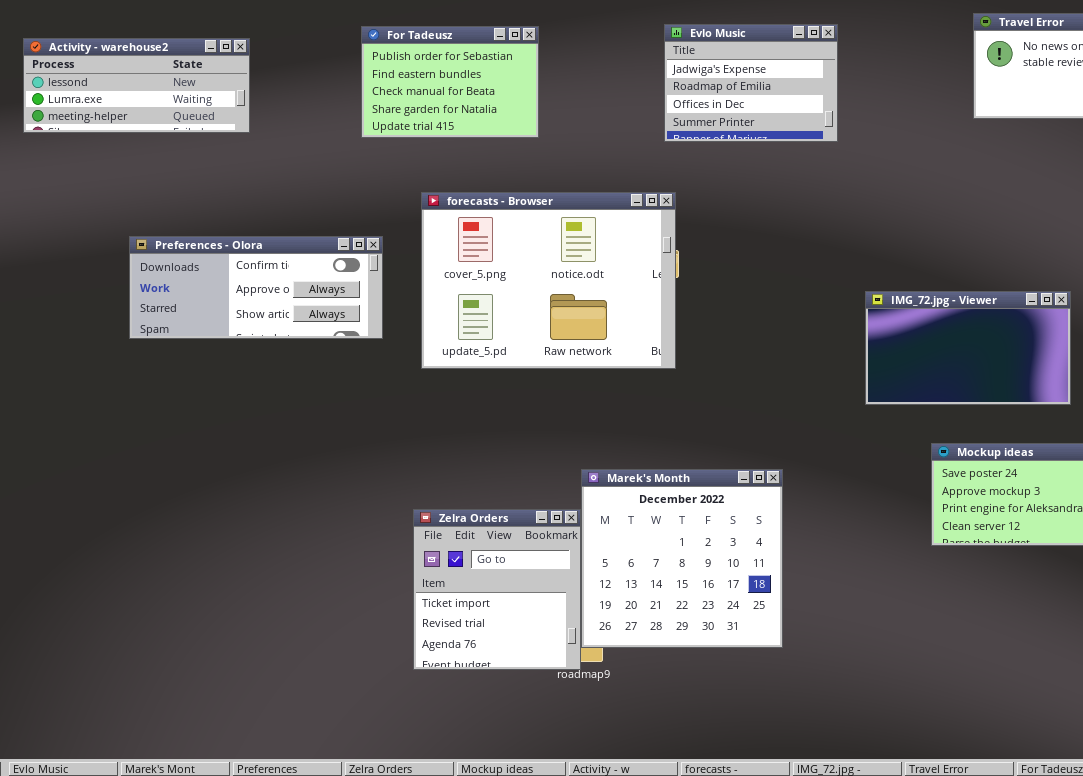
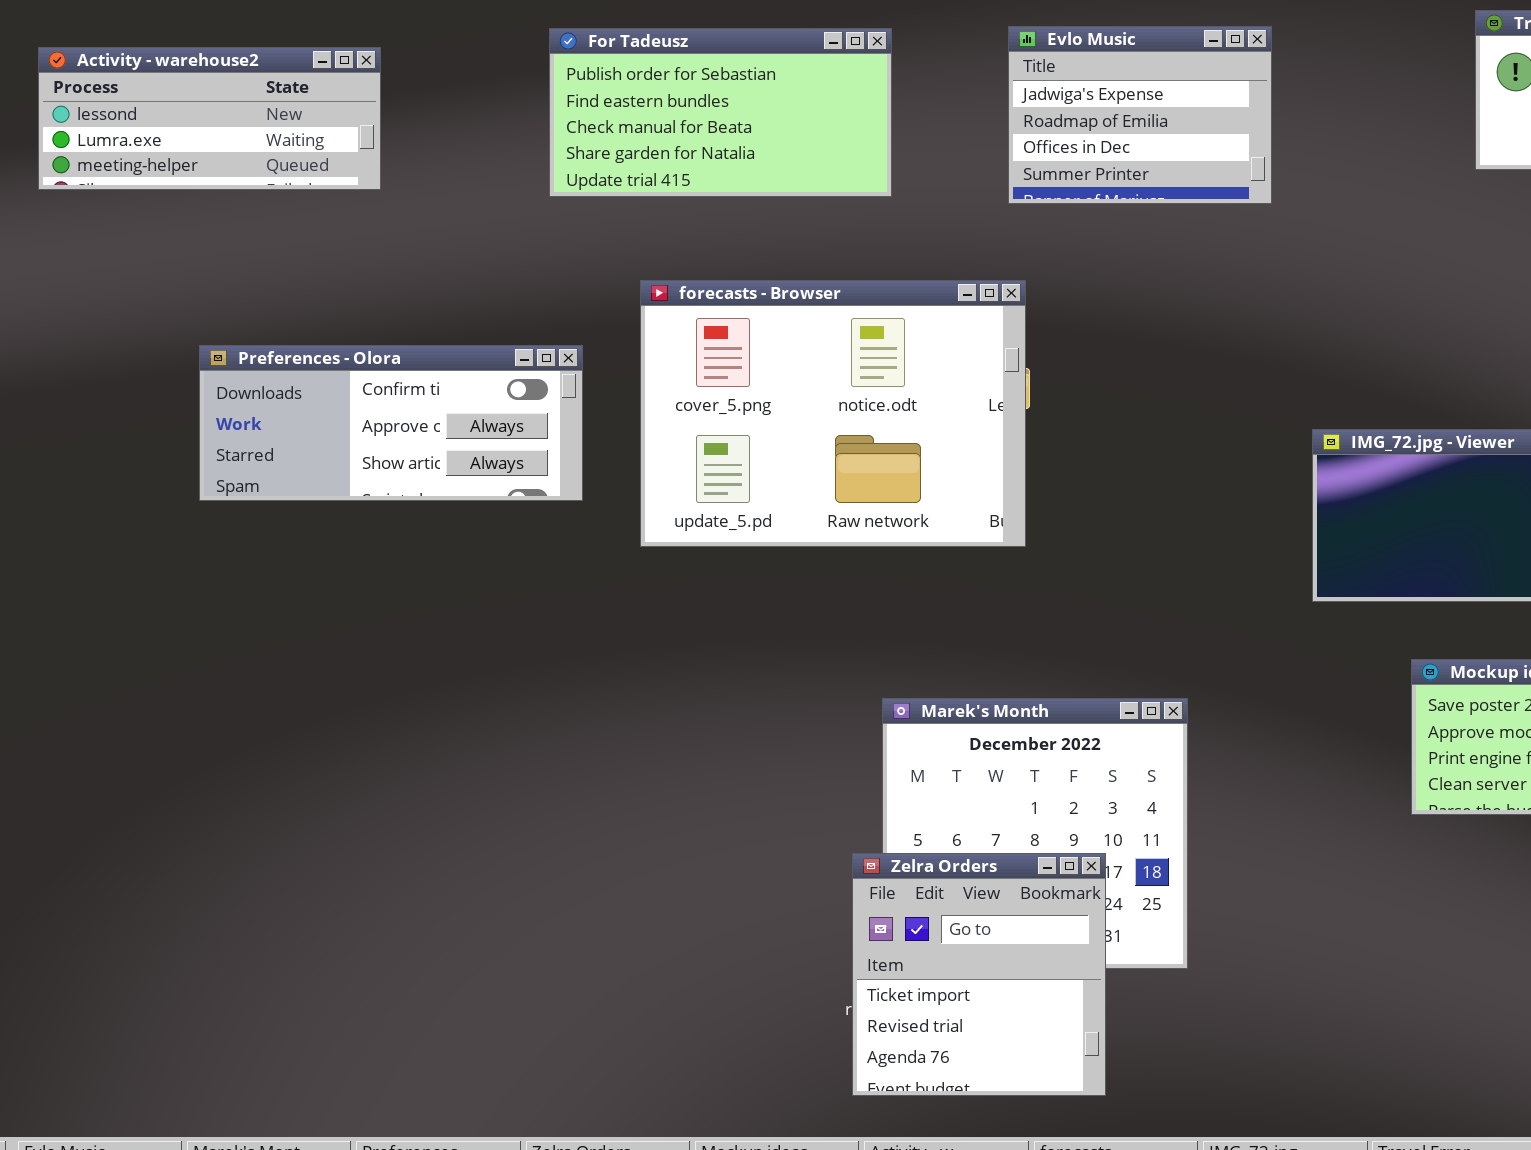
For Tadeusz: [361,26,539,138] -> [549,28,892,197], resized
Zelra Orders: [413,509,581,670] -> [852,853,1106,1096], moved

